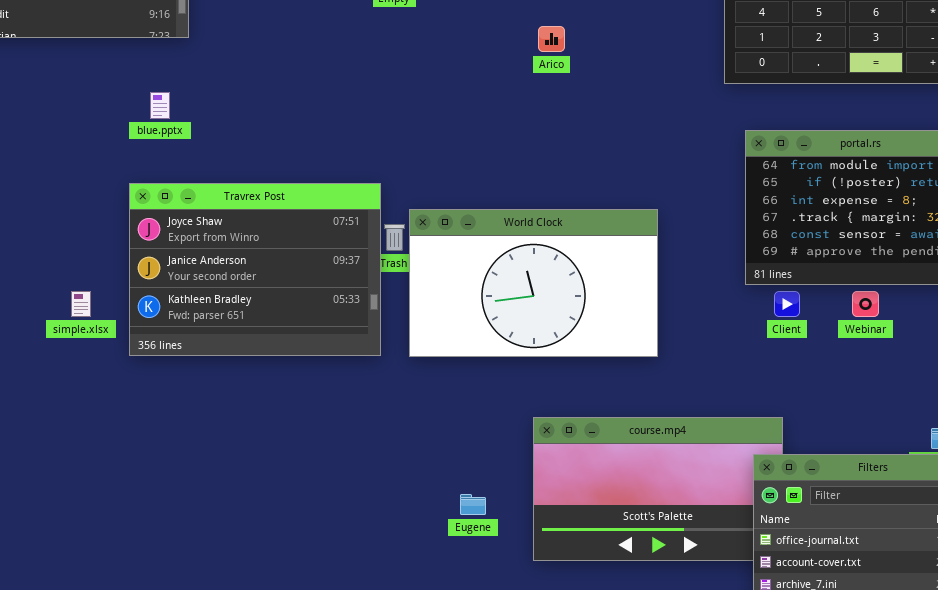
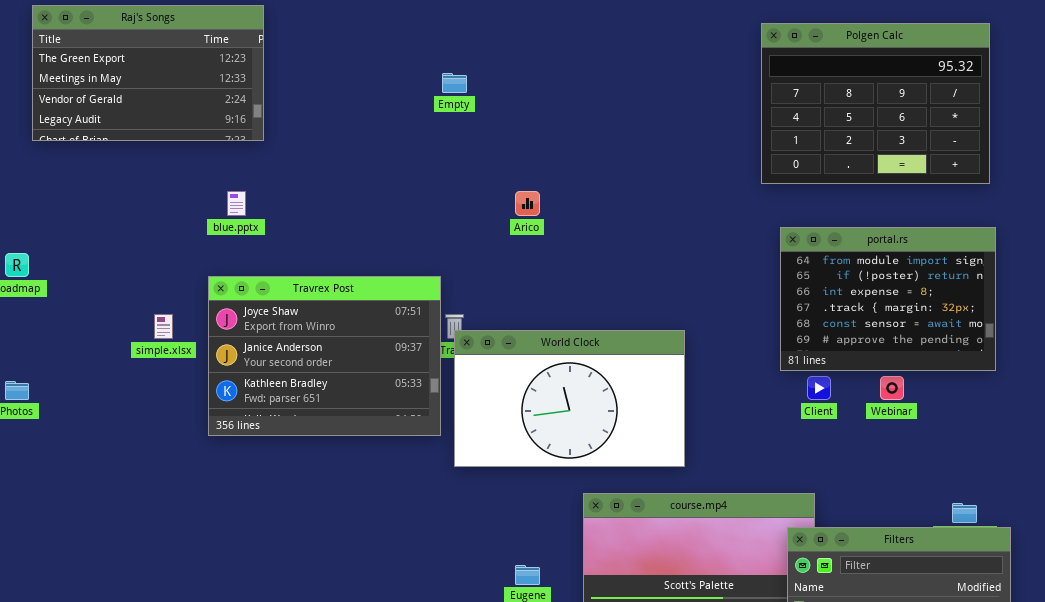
Arico: [538,26,565,52] -> [515,191,540,216], moved
World Clock: [409,209,658,357] -> [454,330,685,467], moved
simple.xlsx: [71,291,91,317] -> [154,314,173,339], moved

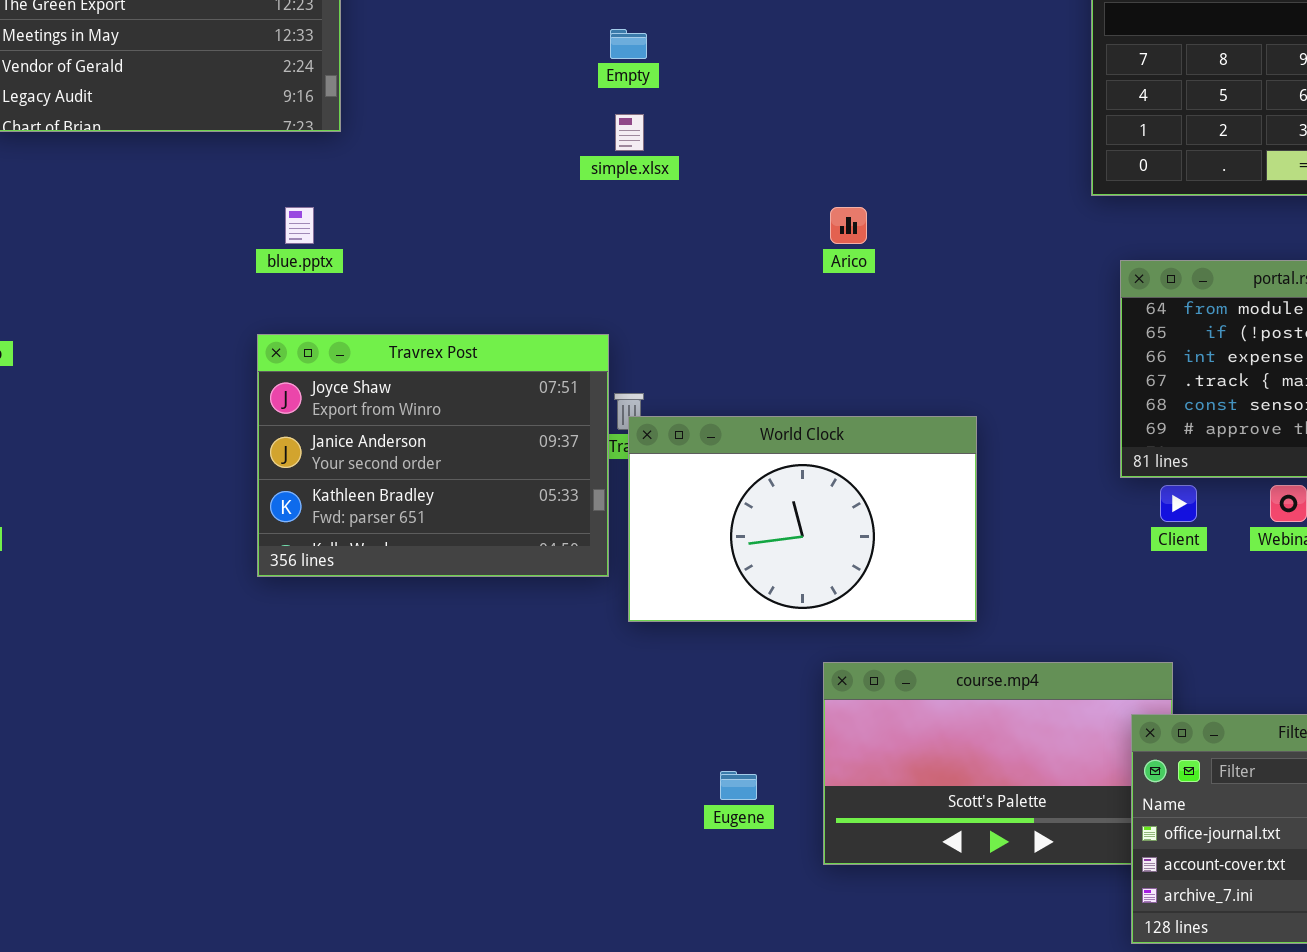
Arico: [515,191,540,216] -> [830,207,867,244], moved
simple.xlsx: [154,314,173,339] -> [615,114,644,151], moved

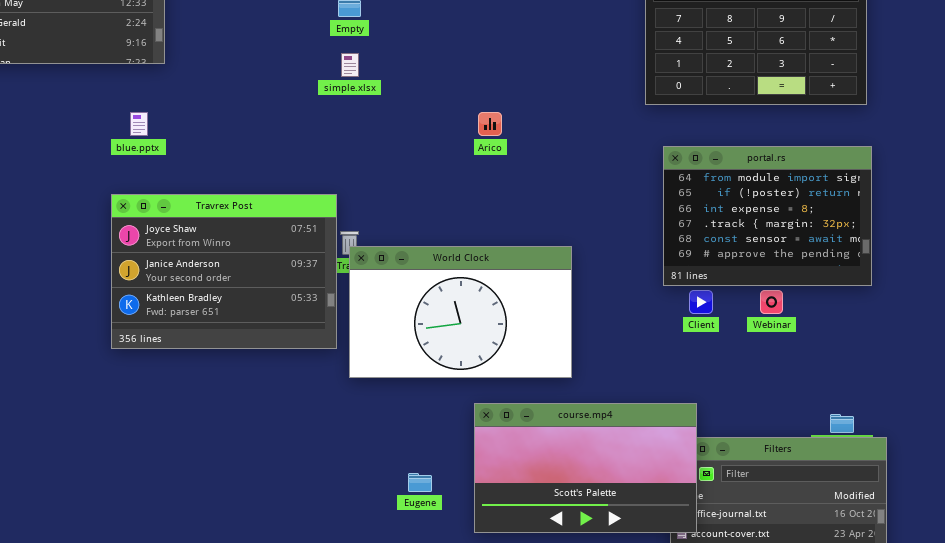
course.mp4: [823,662,1173,865] -> [474,403,697,533], raised

